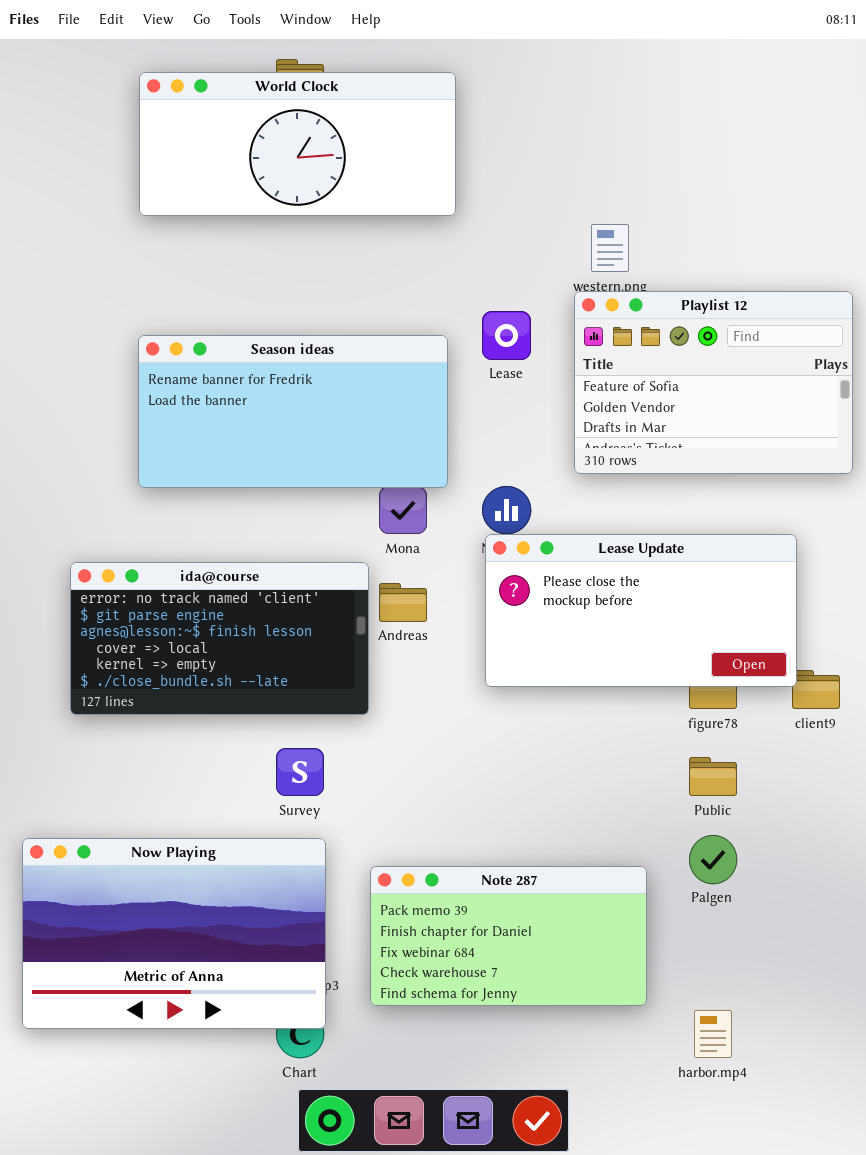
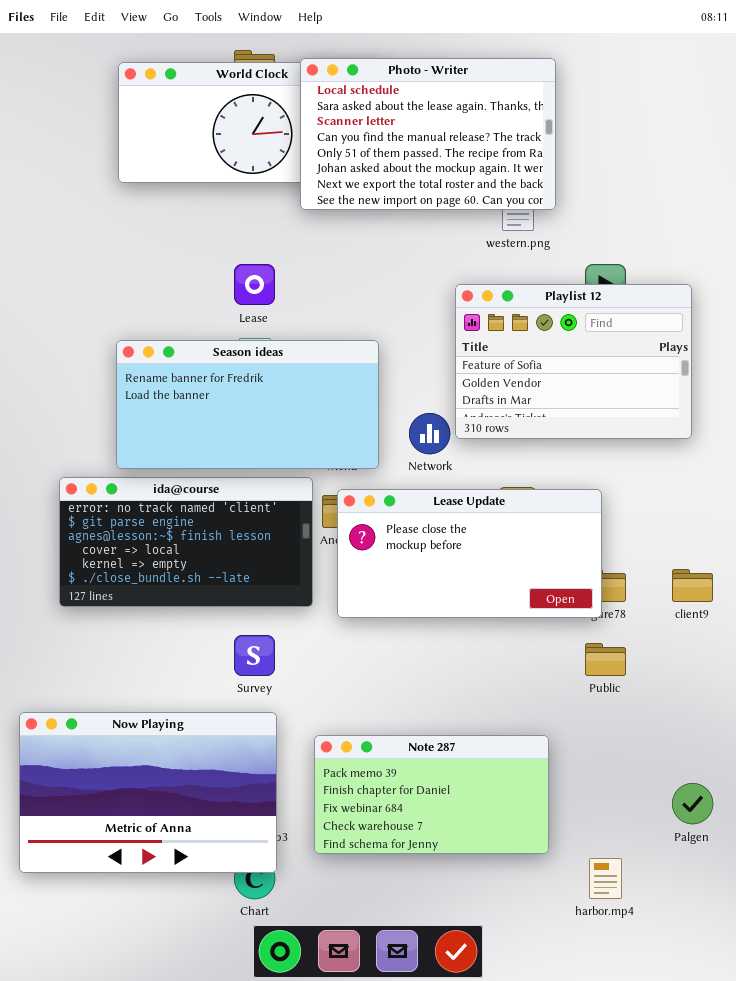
Photo - Writer: none -> [300,58,556,210], opened
Playlist 12: [574,291,853,474] -> [455,284,692,439], moved
Lease: [482,311,531,360] -> [234,264,275,305], moved
Season ideas: [138,335,448,488] -> [116,340,379,469], moved
Lease Update: [485,534,797,687] -> [337,489,602,618], moved
Palgen: [689,835,737,884] -> [672,783,713,824], moved

